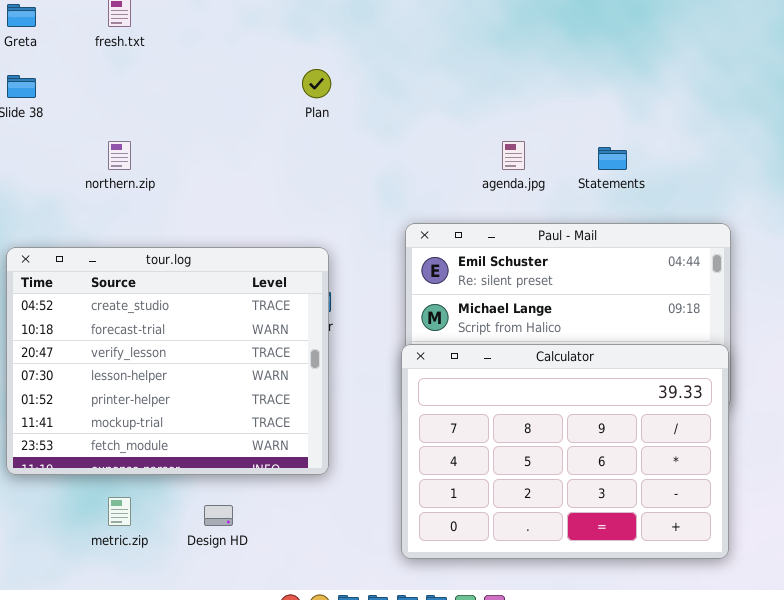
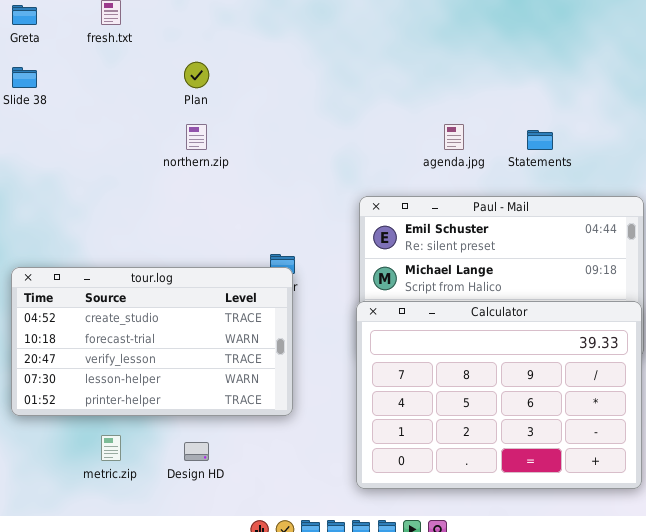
Plan: [302,69,331,98] -> [184,62,209,88], moved
northern.zip: [108,141,131,170] -> [186,124,207,150], moved
tour.log: [6,247,329,475] -> [11,267,293,416], resized

